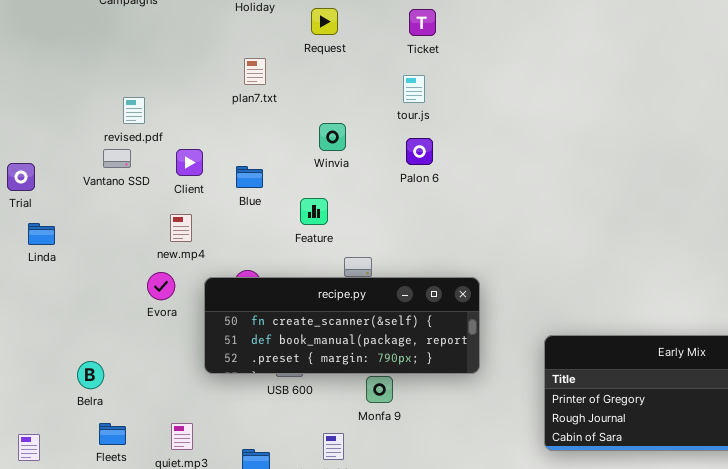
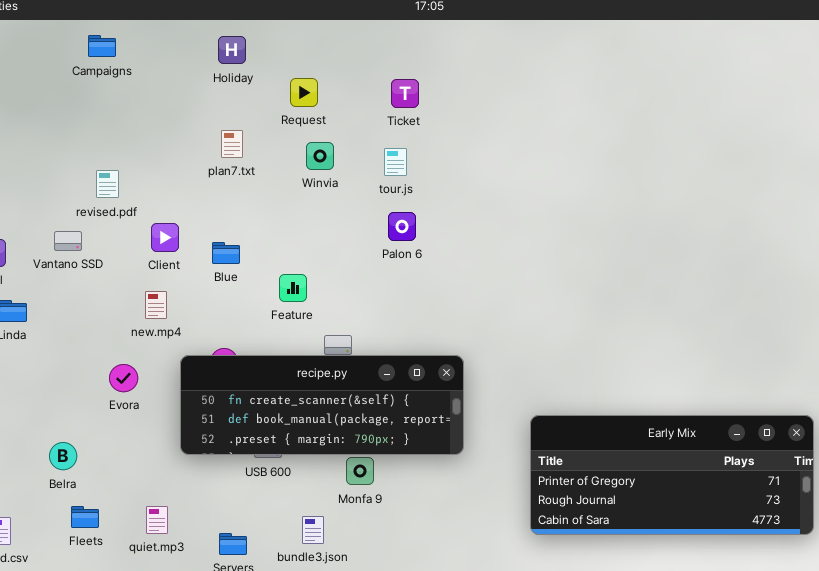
Winvia: [319,123,346,151] -> [306,142,334,170], moved
Vantano SSD: [103,149,131,168] -> [54,231,82,251], moved
Evora: [147,272,175,300] -> [109,364,138,392], moved

